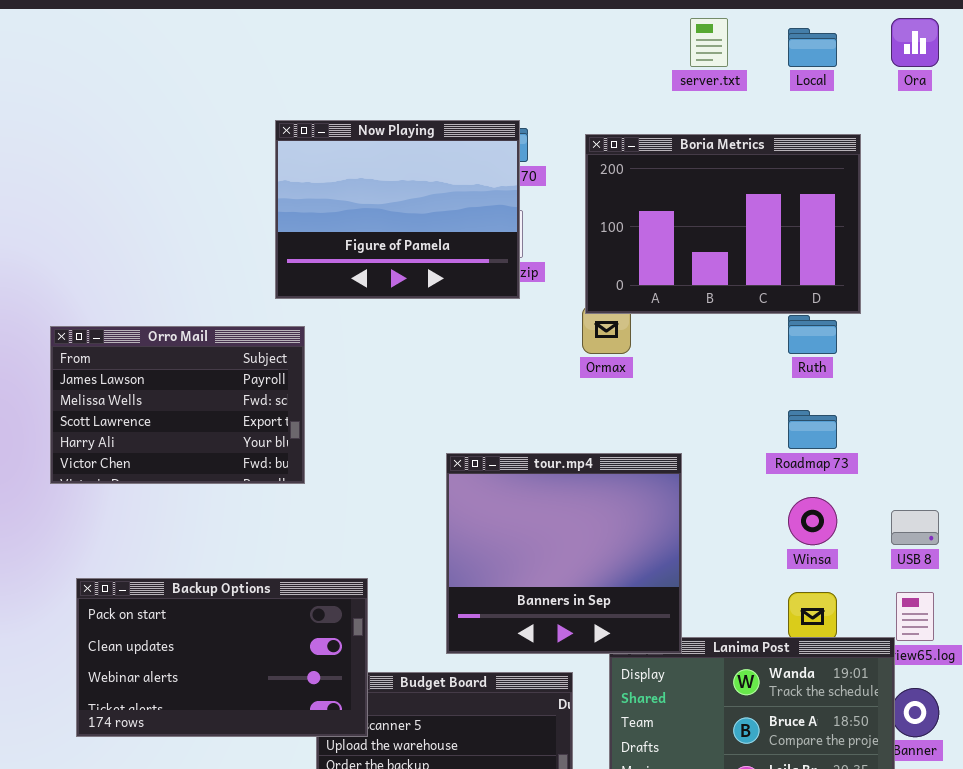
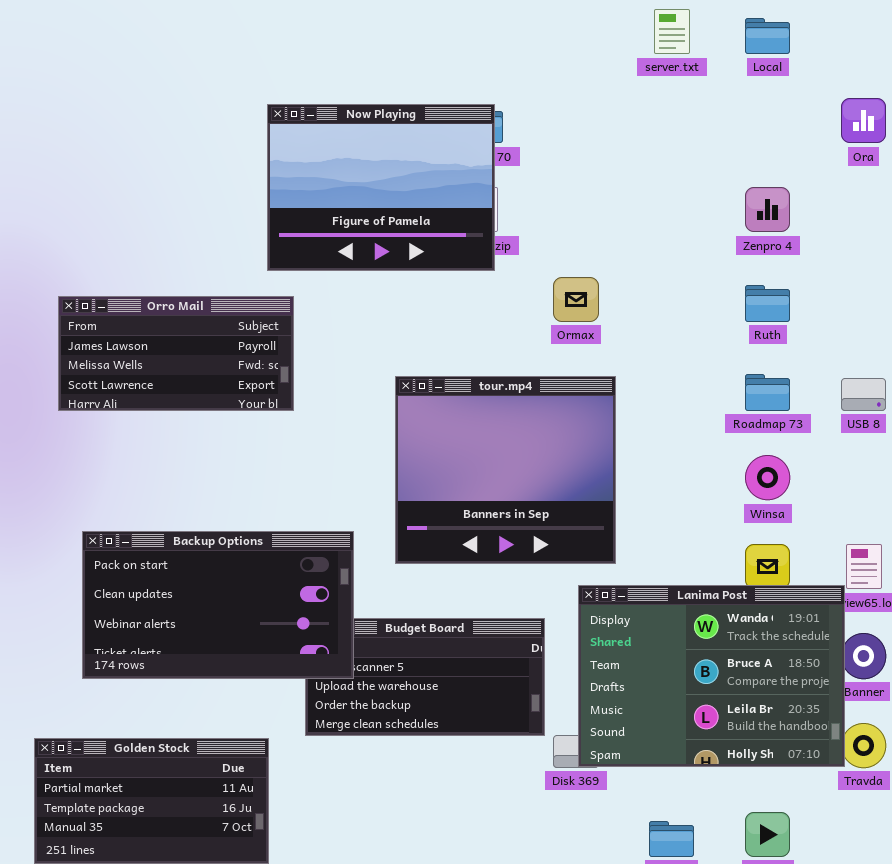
Ora: [891,18,939,67] -> [841,98,886,143], moved
Boria Metrics: [585,134,861,314] -> none, closed
Orro Mail: [50,326,305,484] -> [58,296,294,411], resized
tour.mp4: [446,453,682,654] -> [395,376,616,564], moved
USB 8: [891,510,939,545] -> [841,378,886,411], moved

